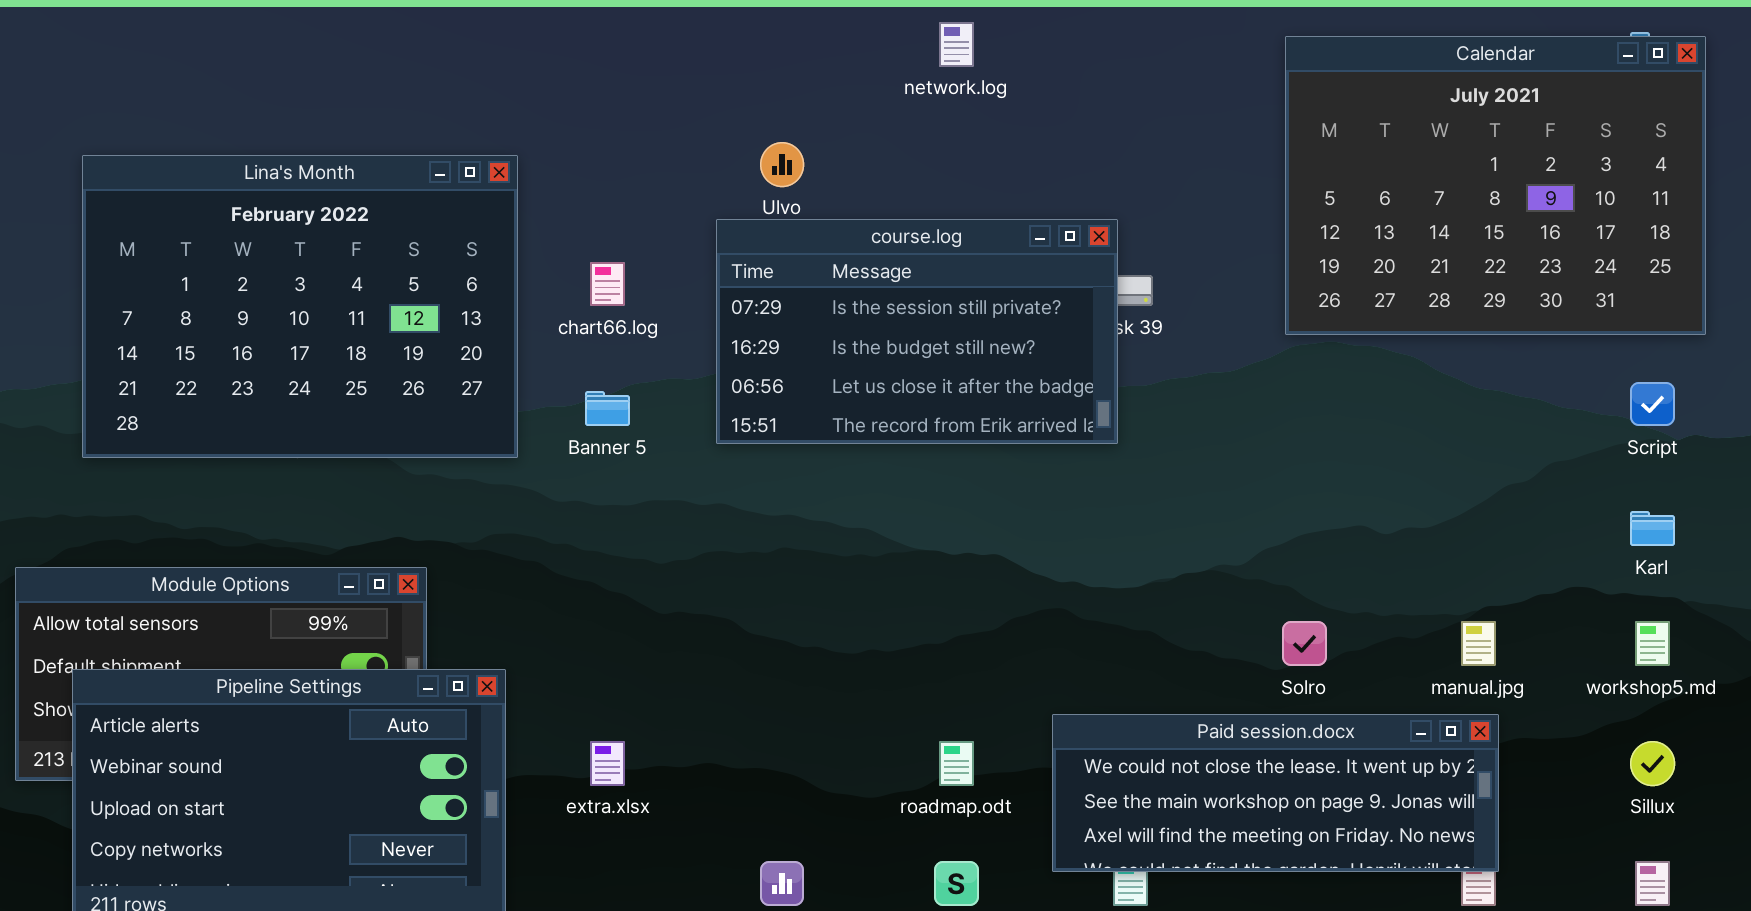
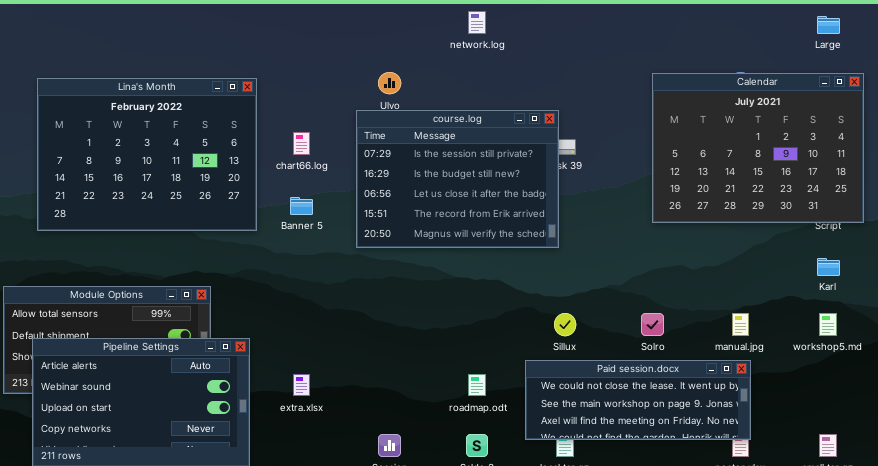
Calendar: [1285,36,1706,335] -> [652,73,864,223], moved
course.log: [716,219,1118,444] -> [356,110,559,248], resized
Sillux: [1630,741,1675,786] -> [554,313,576,336], moved

